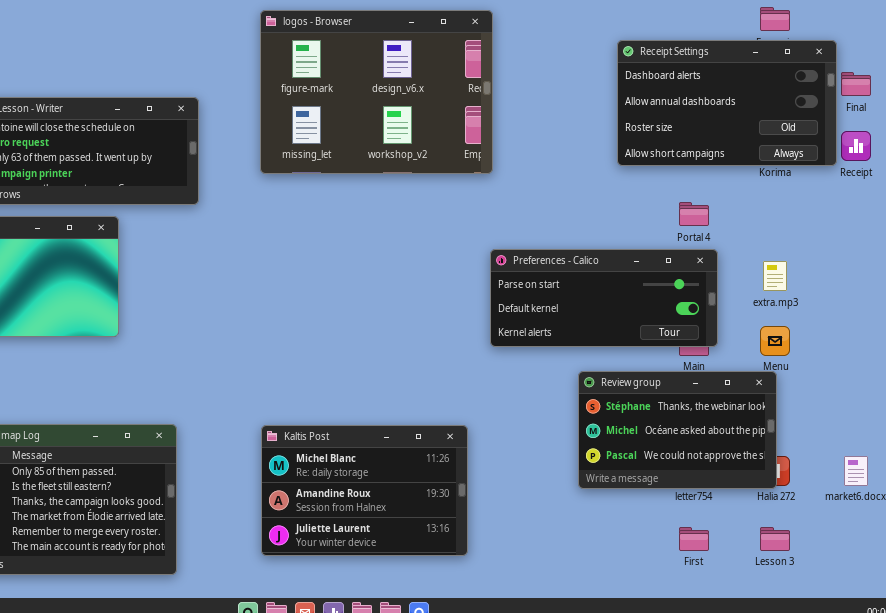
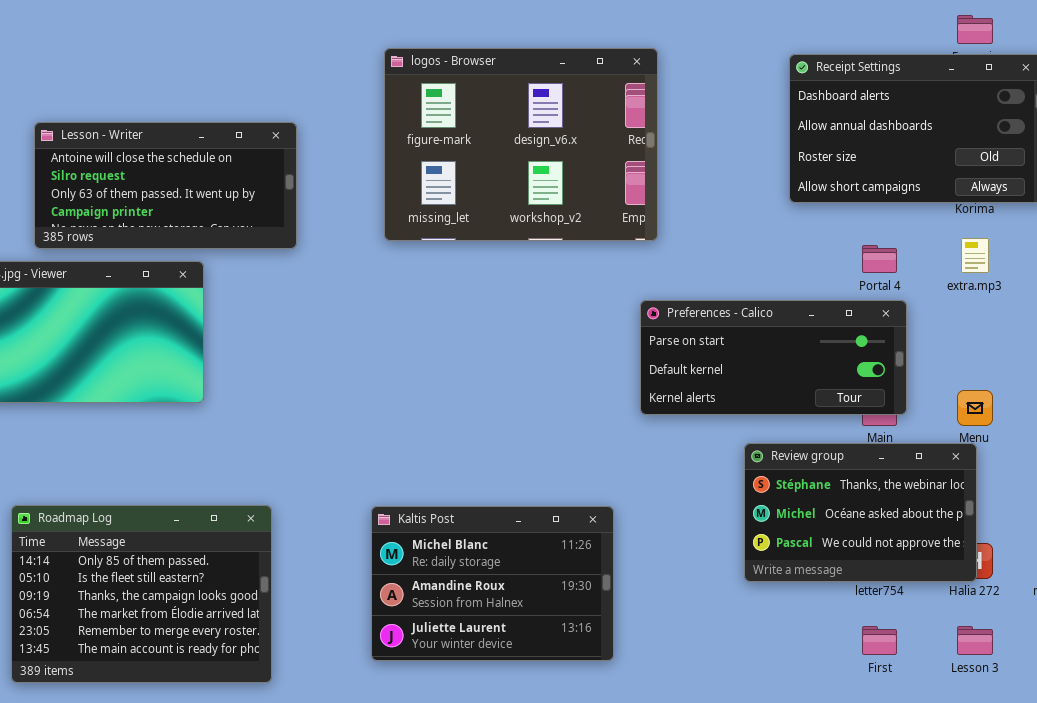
logos - Browser: [260,10,493,174] -> [384,48,658,241], moved
extra.mp3: [763,261,787,291] -> [961,238,989,273], moved

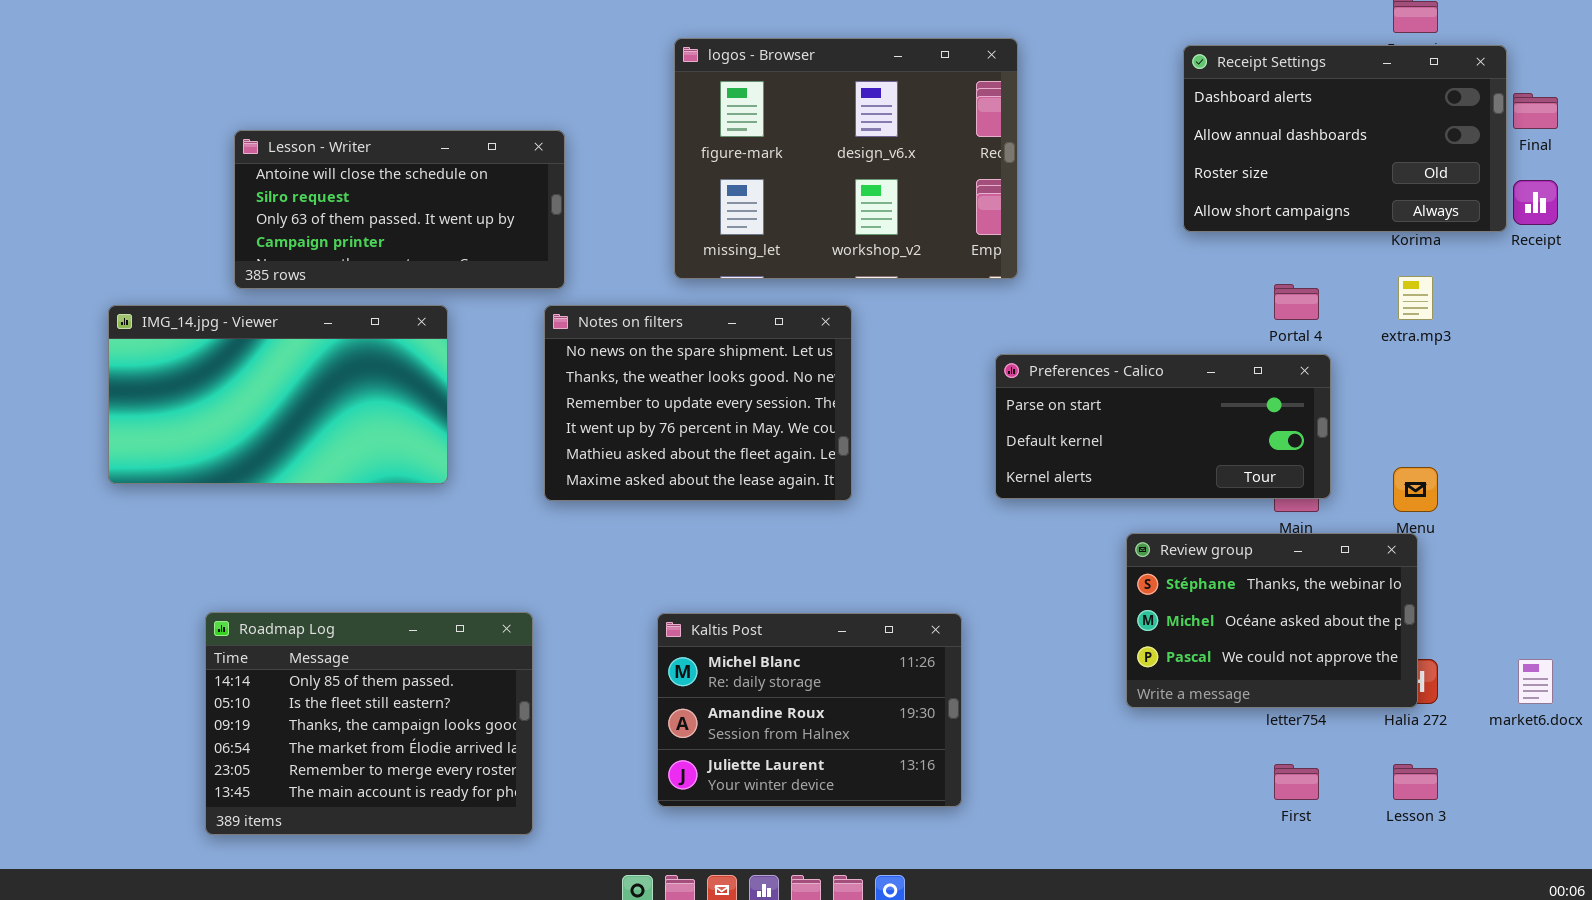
Notes on filters: none -> [544,305,852,501], opened

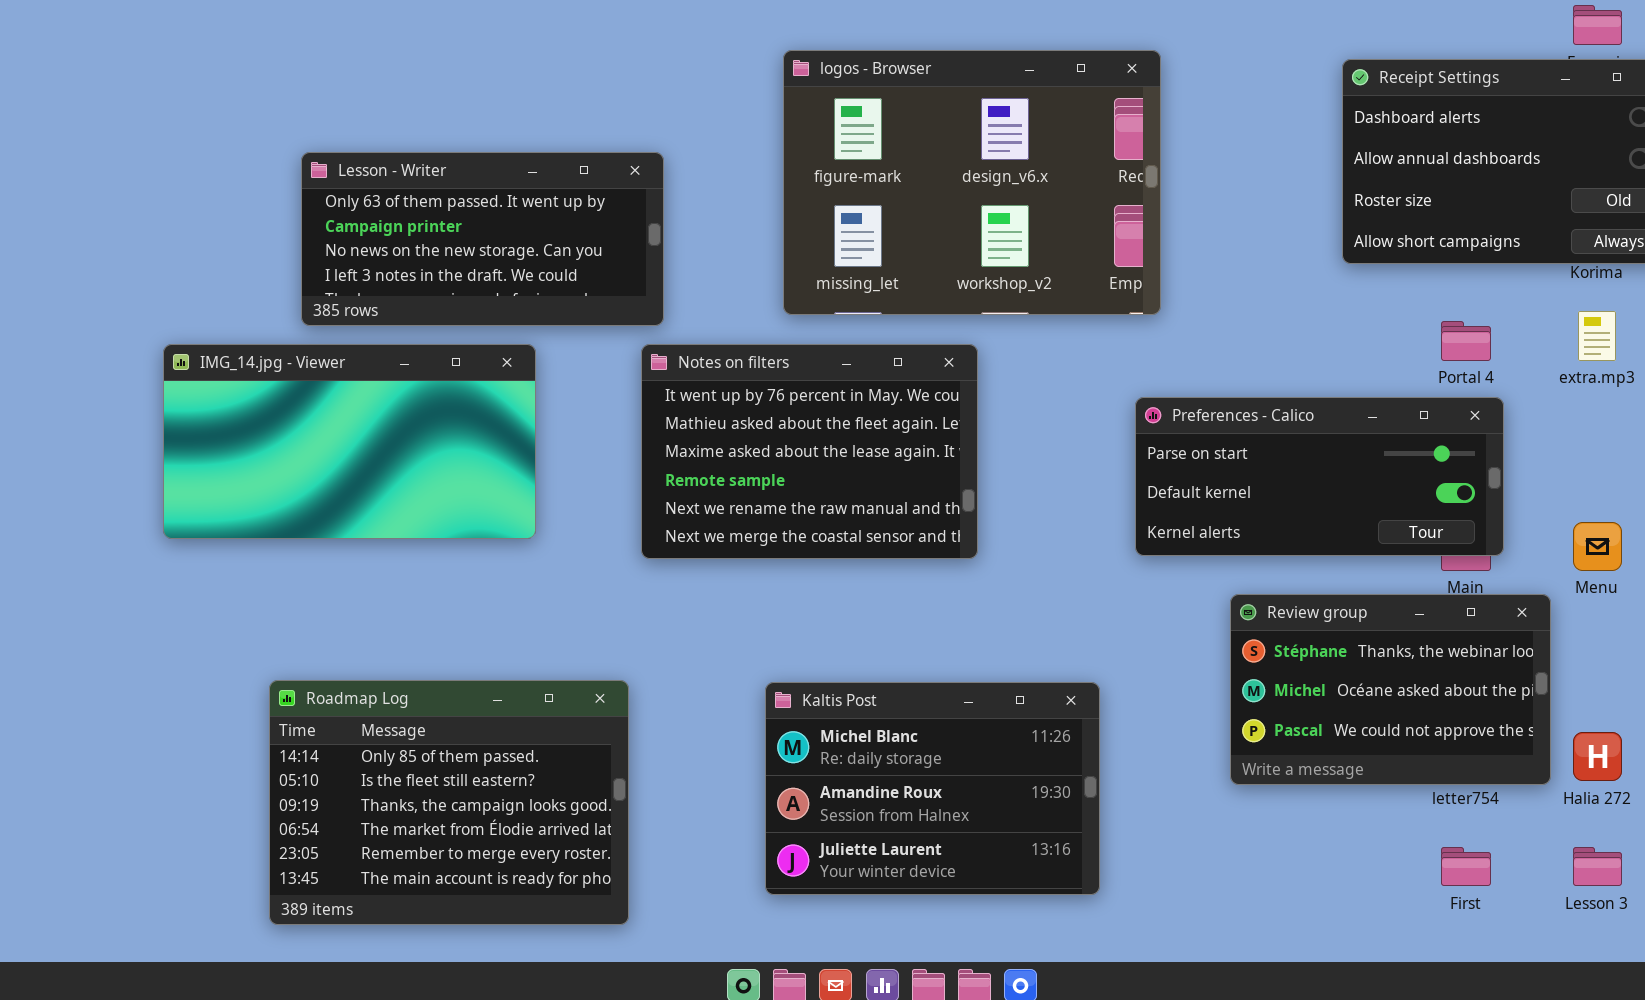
Lesson - Writer: [234,130,565,289] -> [301,152,664,326], scrolled down 2 rows
Notes on filters: [544,305,852,501] -> [641,344,978,559], scrolled down 3 rows
Review group: [1126,533,1418,708] -> [1230,594,1551,785], moved

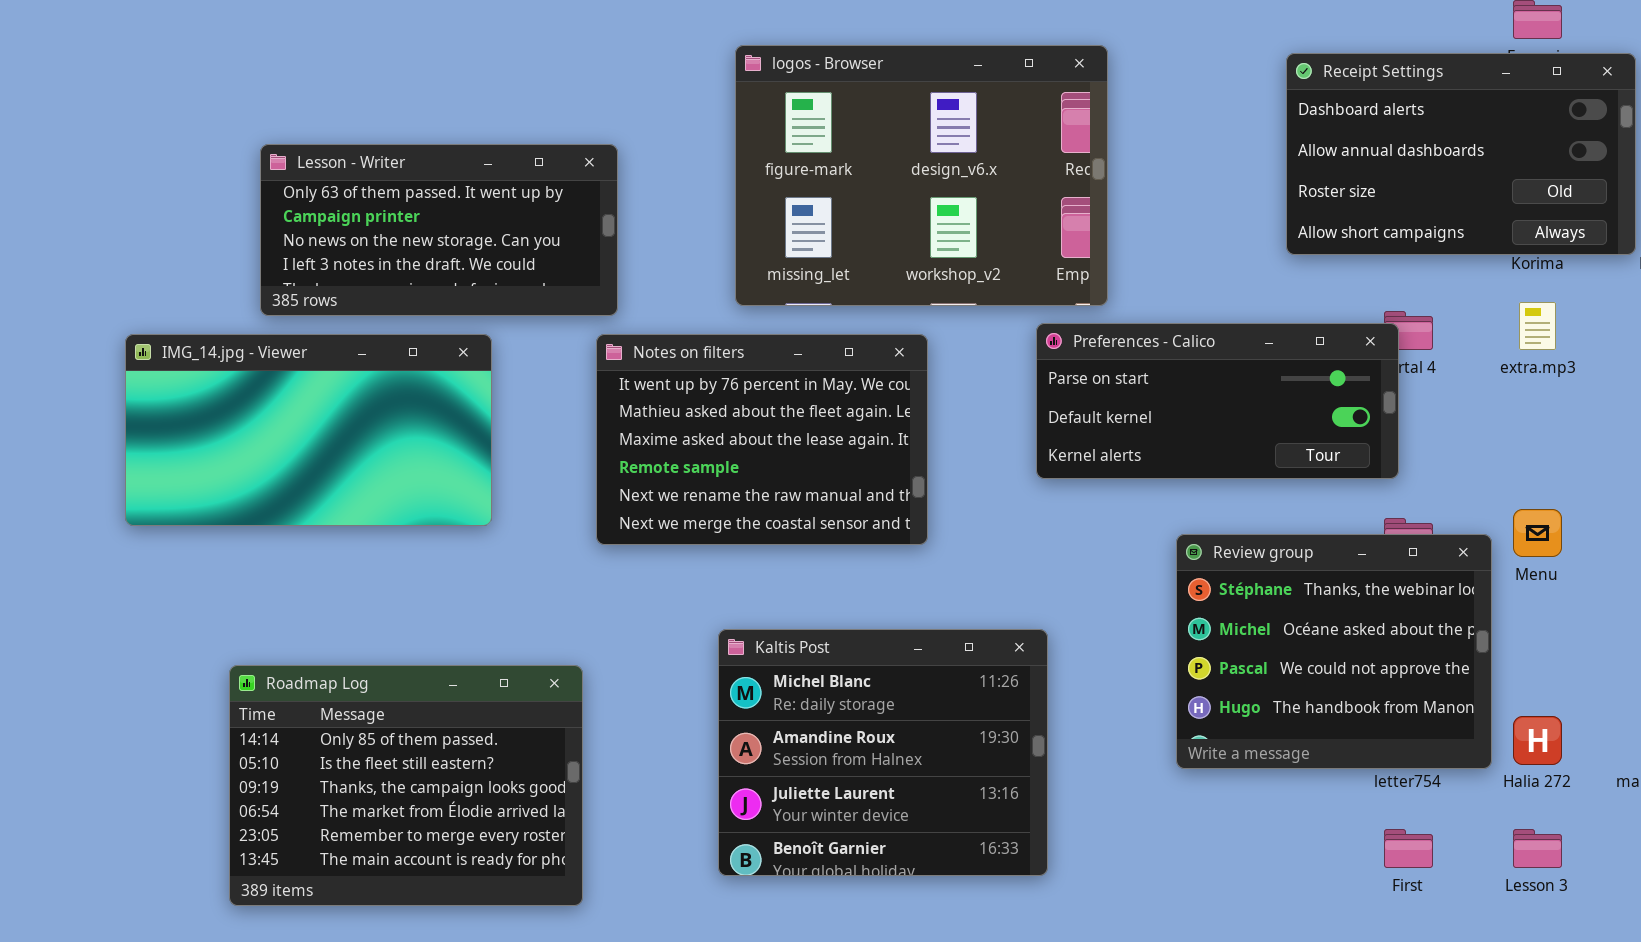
Preferences - Calico: [1135,397,1504,556] -> [1036,323,1399,479], moved
Review group: [1230,594,1551,785] -> [1176,534,1492,769], resized
Kaltis Post: [765,682,1100,895] -> [718,629,1048,876], resized

